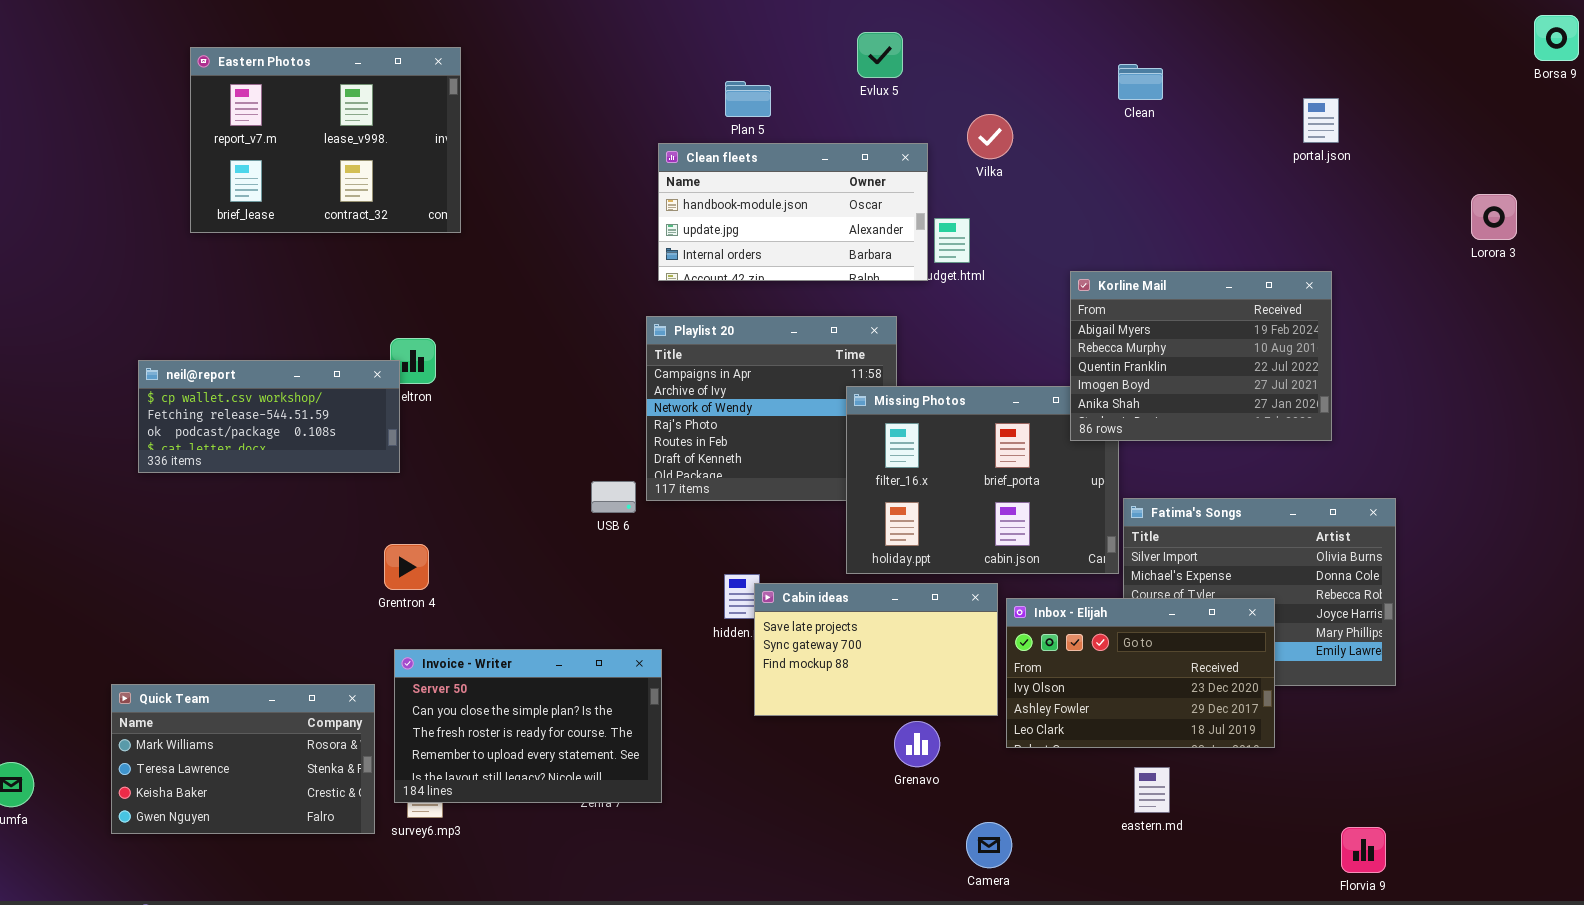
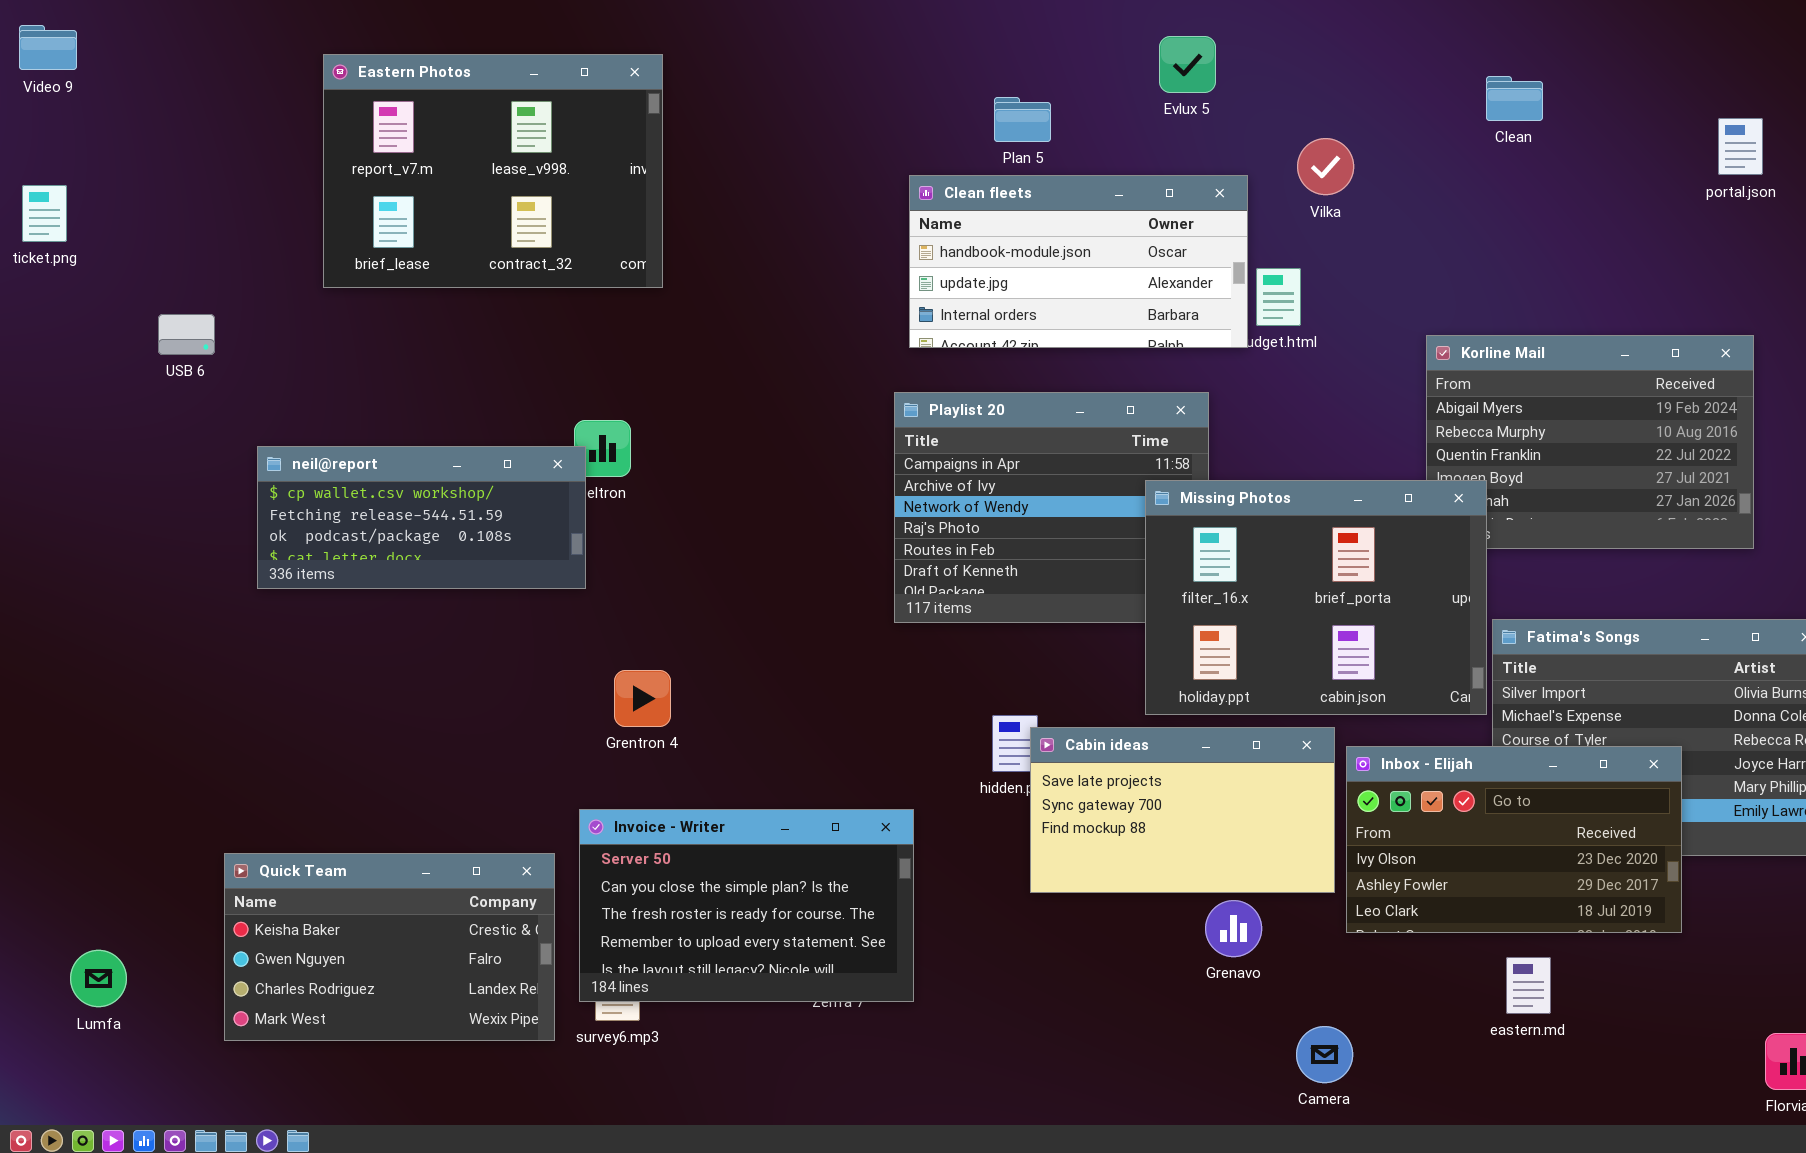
Missing Photos: [846,386,1119,574] -> [1145,480,1487,715], raised
USB 6: [591,481,636,513] -> [158,314,215,355], moved
Grentron 4: [384,544,429,590] -> [614,670,671,727], moved
Quick Team: [111,684,375,834] -> [224,853,555,1041], scrolled down 2 rows

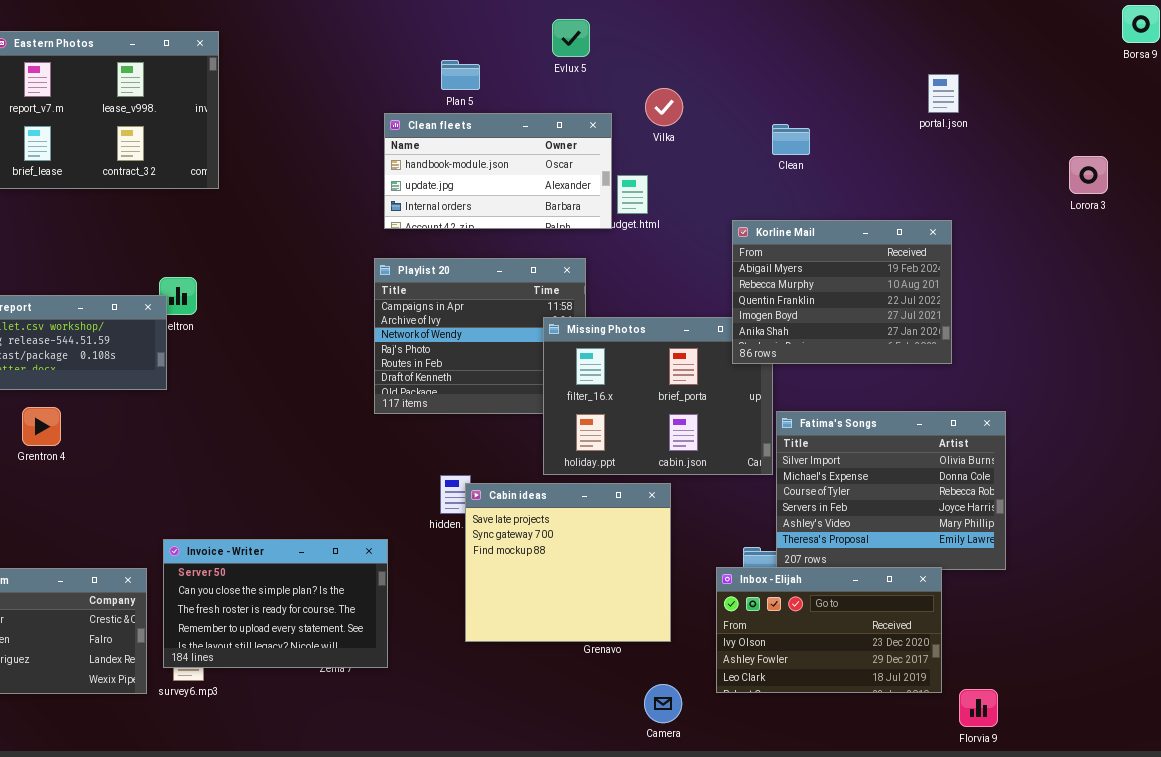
Clean: [1486,76,1543,121] -> [772,124,810,155], moved
Korline Mail: [1426,335,1754,549] -> [732,220,952,364], raised
Grentron 4: [614,670,671,727] -> [22,407,61,446], moved
Cabin ideas: [1030,727,1335,893] -> [465,483,671,642], resized
Inbox - Elijah: [1346,746,1682,933] -> [716,567,942,693], moved

